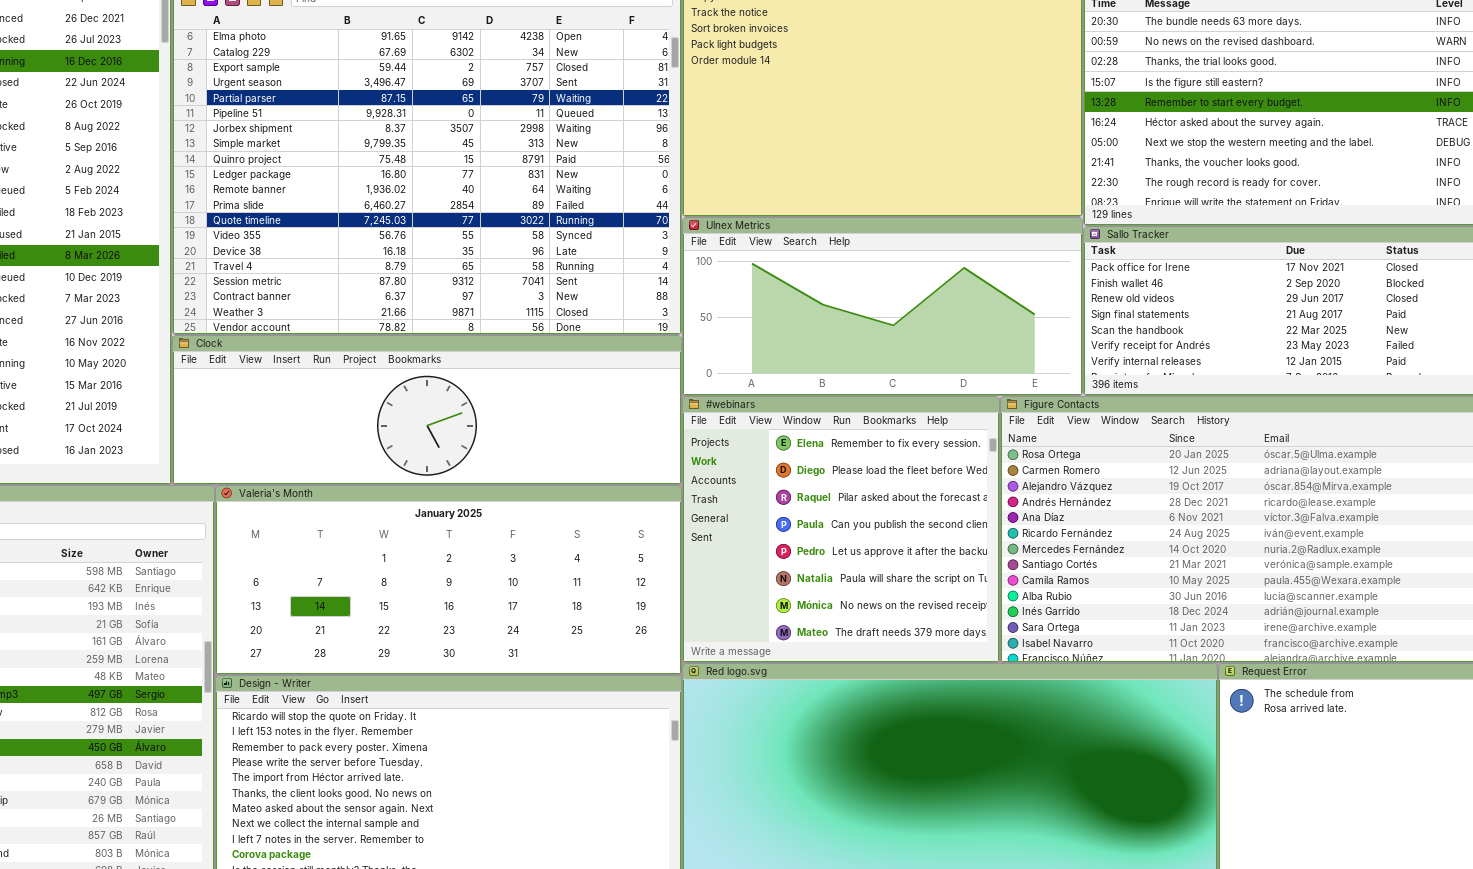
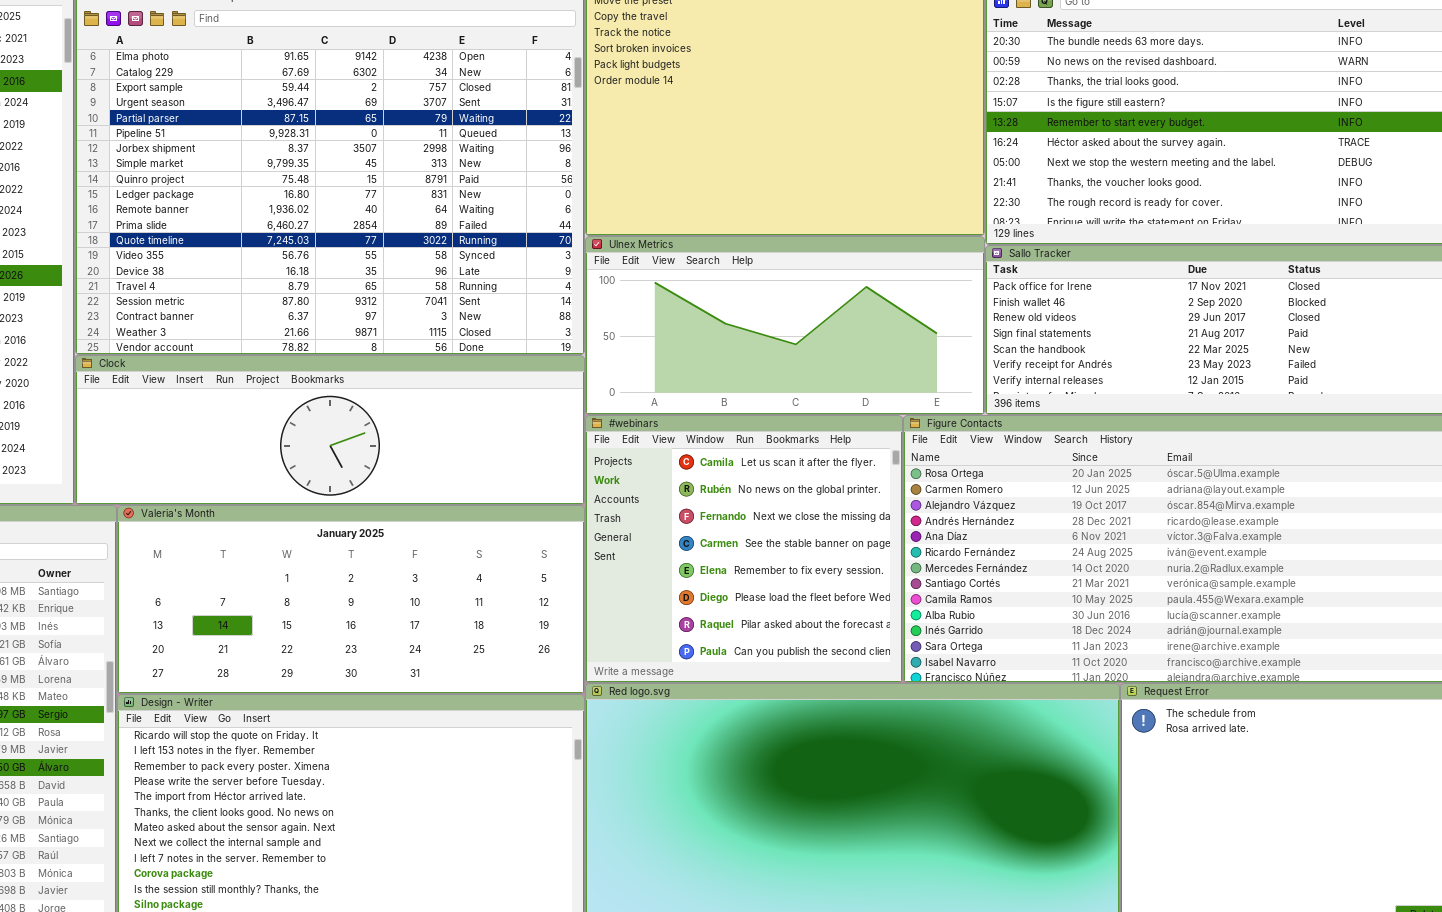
#webinars: [682,396,1000,663] -> [585,415,903,683], scrolled up 4 rows

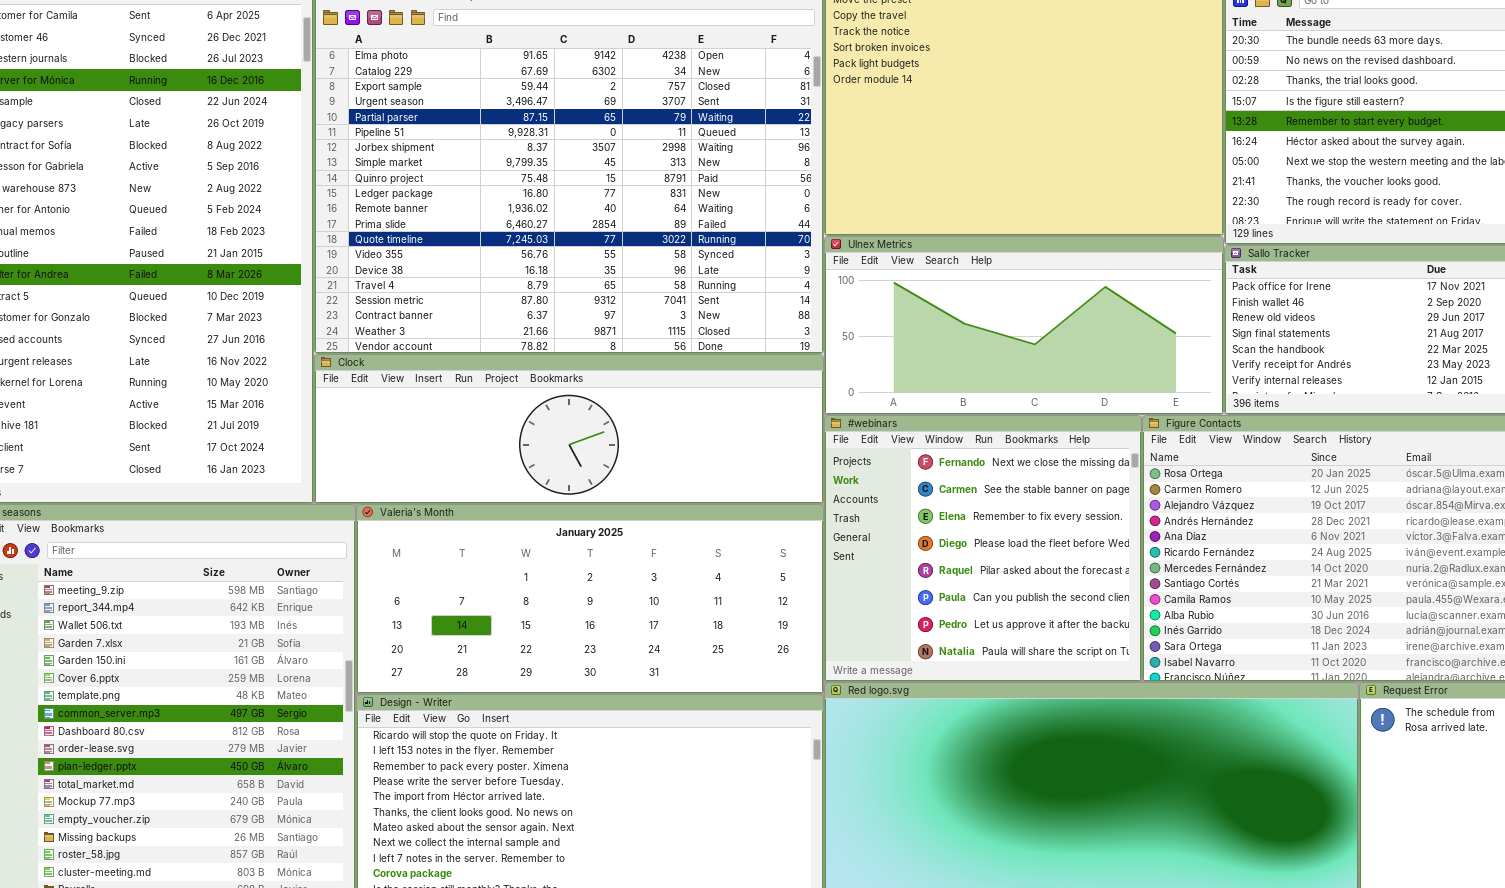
#webinars: [585,415,903,683] -> [824,415,1142,682], scrolled down 2 rows

